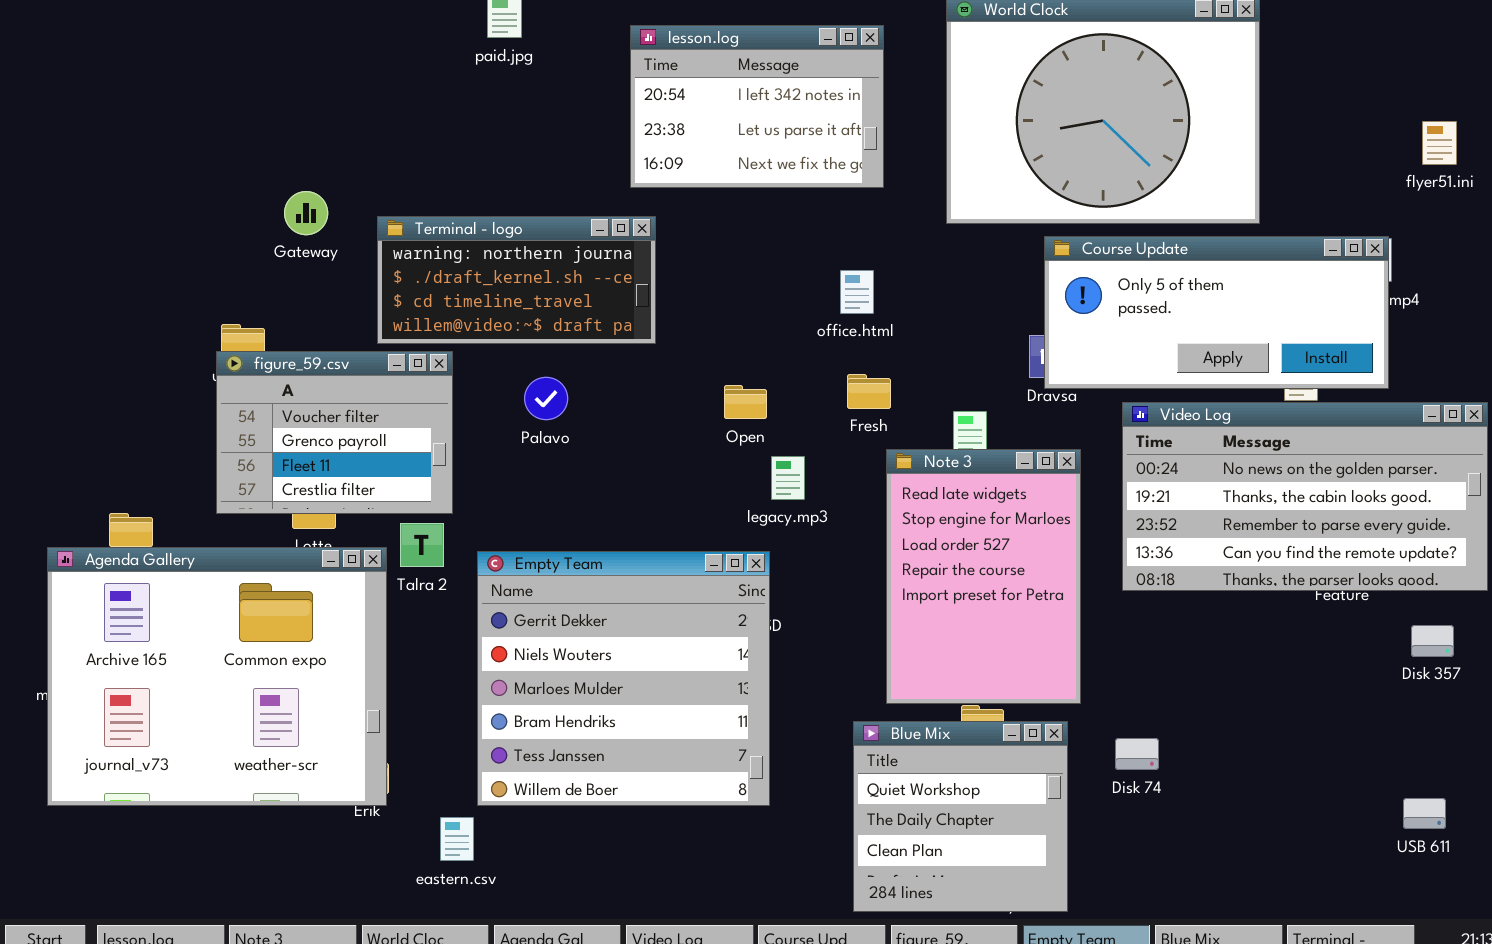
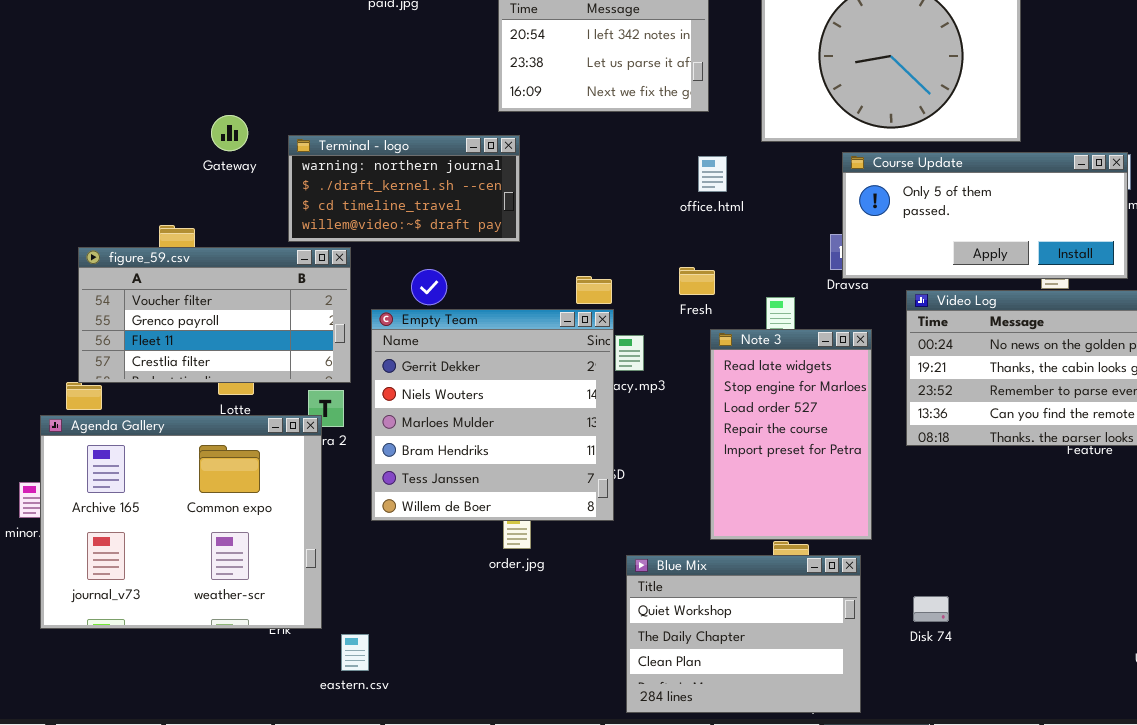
office.html: [840,270,874,314] -> [698,156,727,192], moved
figure_59.csv: [216,351,453,514] -> [78,247,351,383], resized
Agenda Gallery: [47,547,387,806] -> [40,415,322,629], moved
Empty Team: [477,551,770,806] -> [371,309,614,521], moved
Blue Mix: [853,721,1068,912] -> [626,555,861,713], resized
Disk 74: [1115,738,1159,770] -> [913,596,949,622], moved

